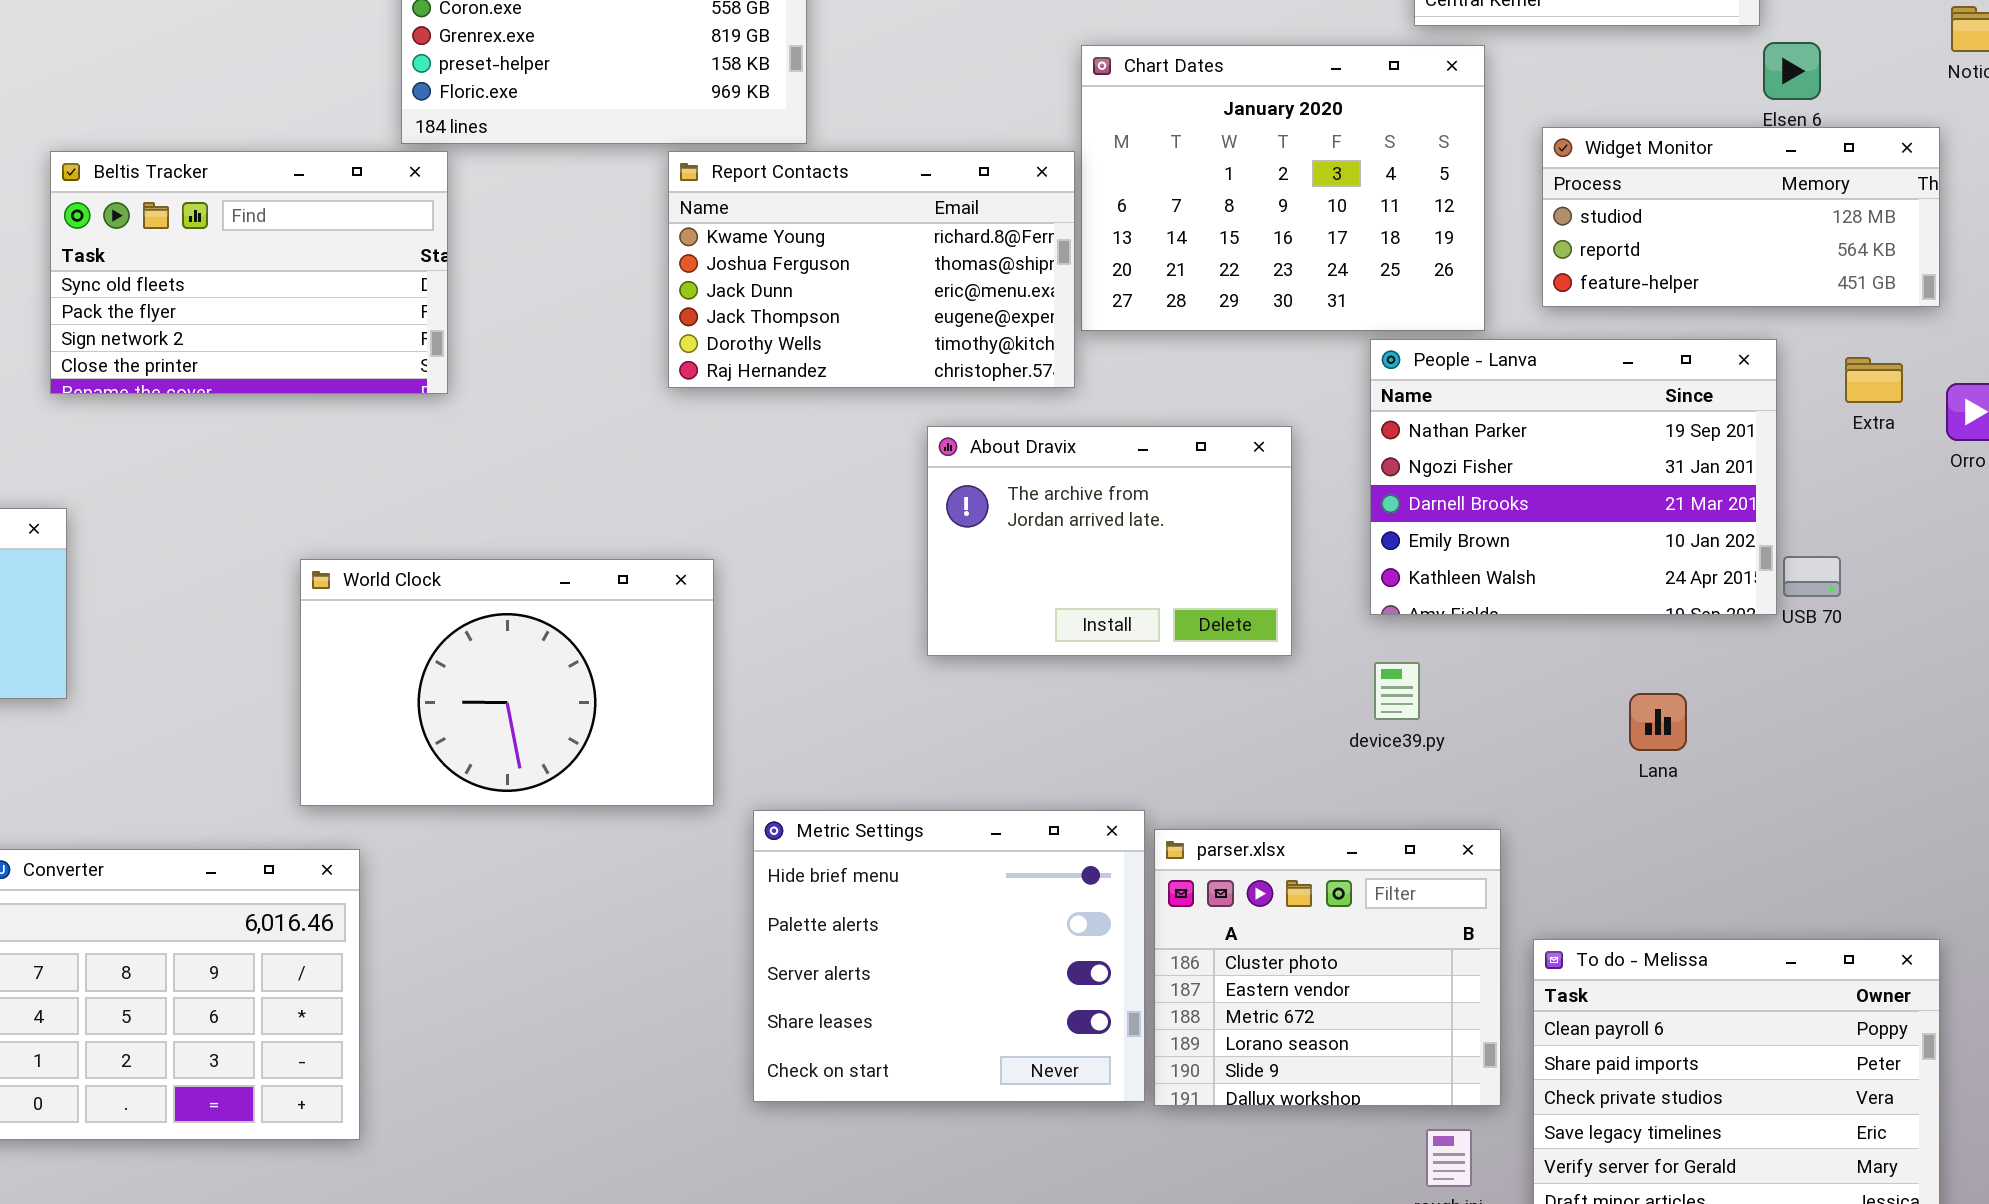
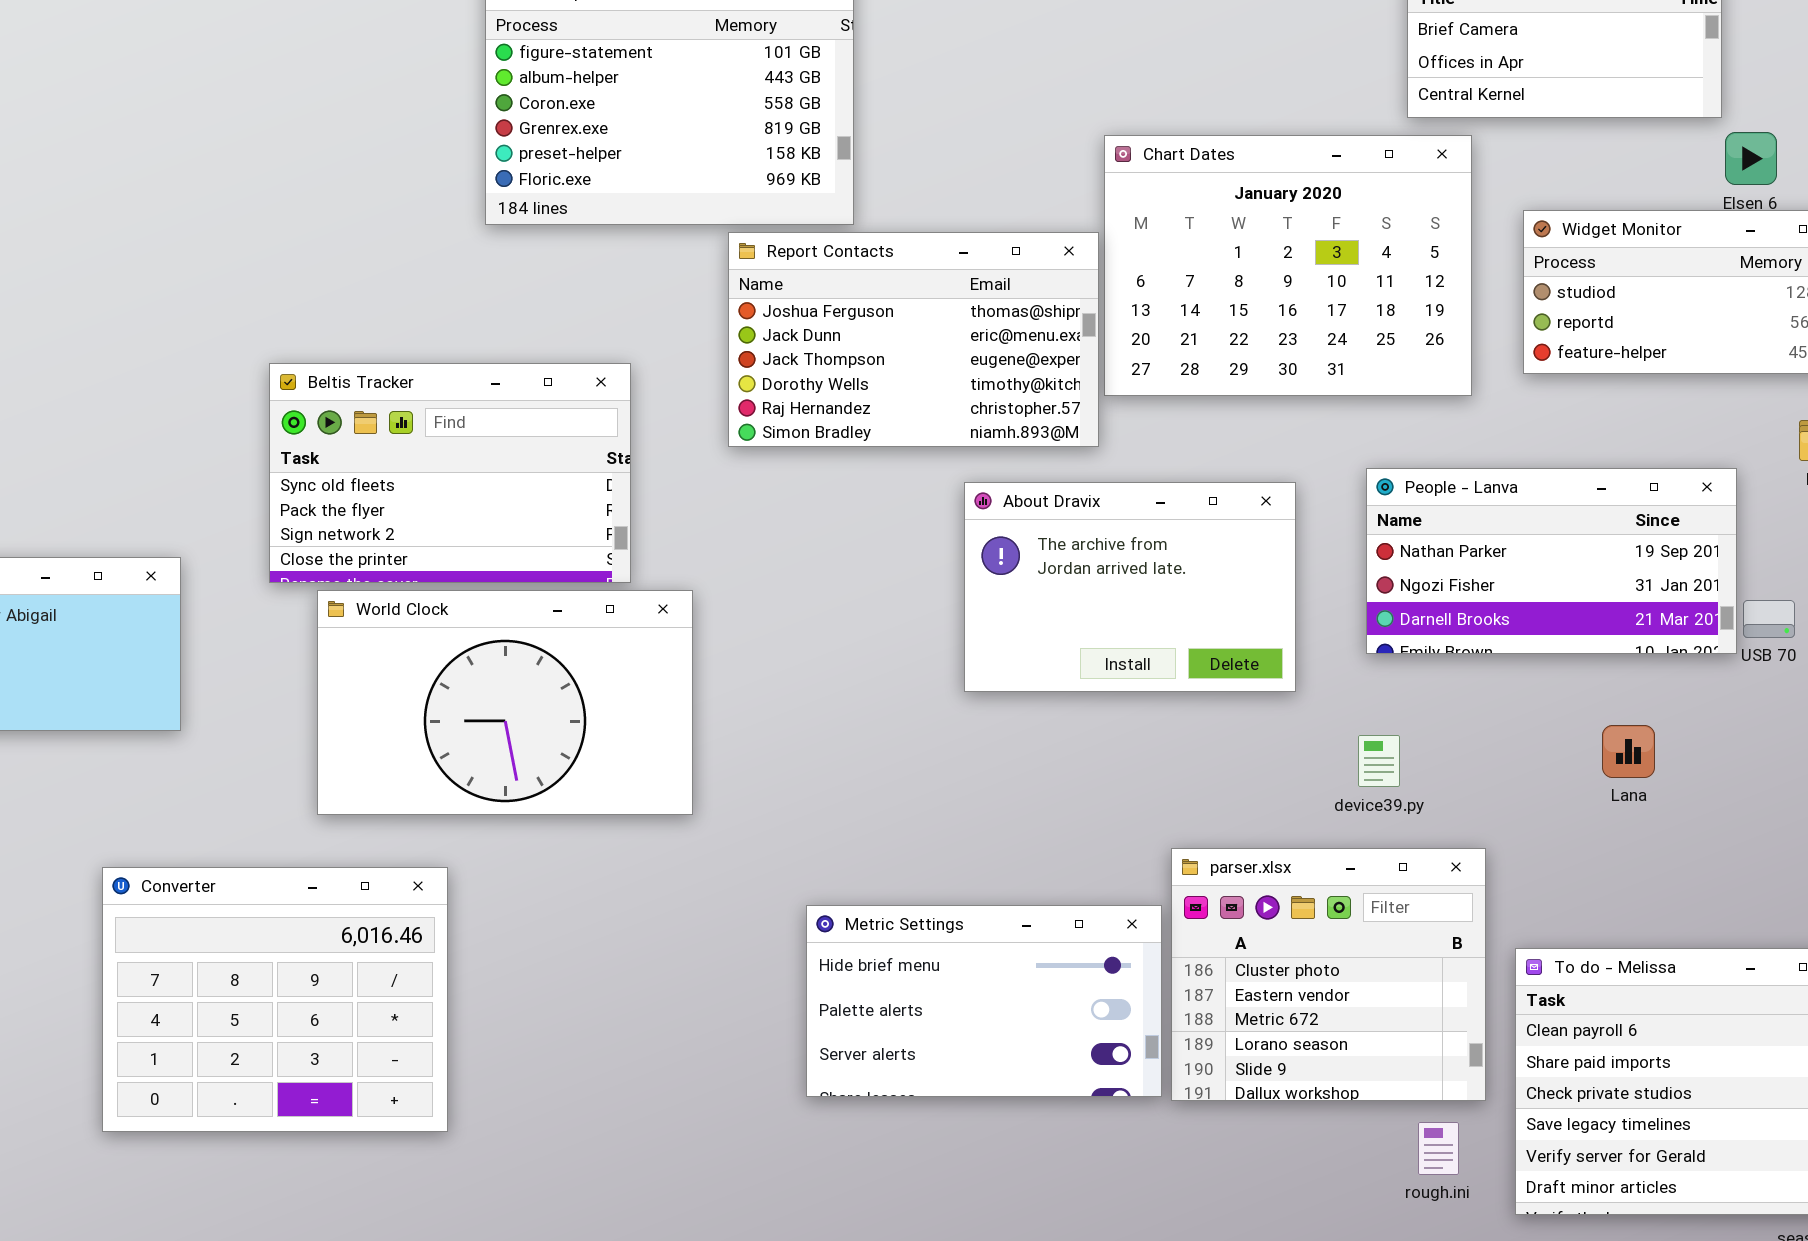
Beltis Tracker: [50,151,448,394] -> [269,363,631,583], moved
Report Contacts: [668,151,1075,388] -> [728,232,1099,447], scrolled down 1 row
People - Lanva: [1370,339,1777,615] -> [1366,468,1737,654], resized
World Clock: [300,559,714,806] -> [317,590,693,815], moved
device39.py: [1374,662,1420,720] -> [1358,735,1400,787], moved
Metric Settings: [753,810,1145,1102] -> [806,905,1162,1097], resized

